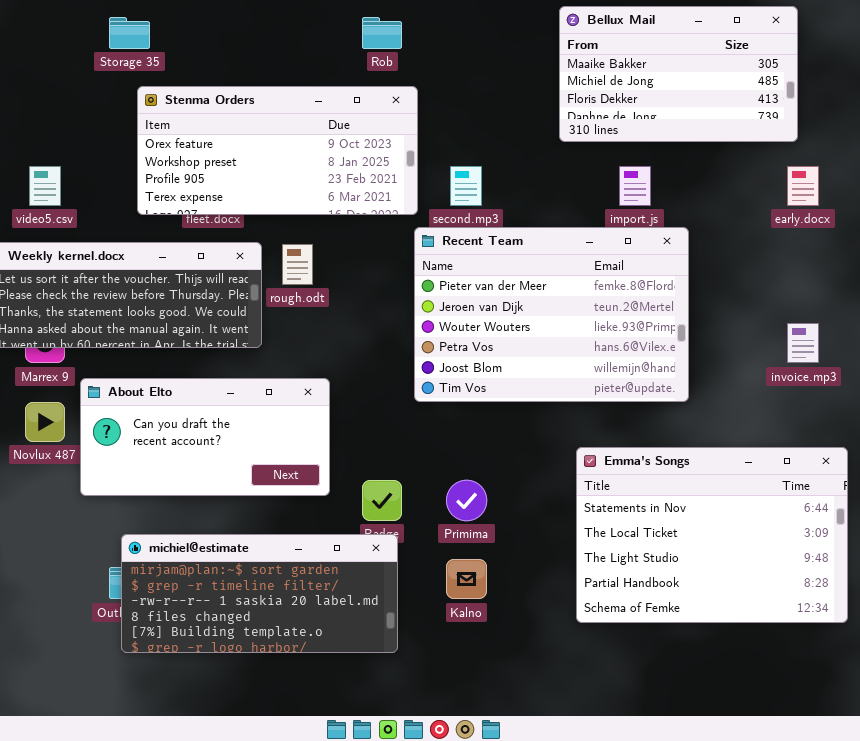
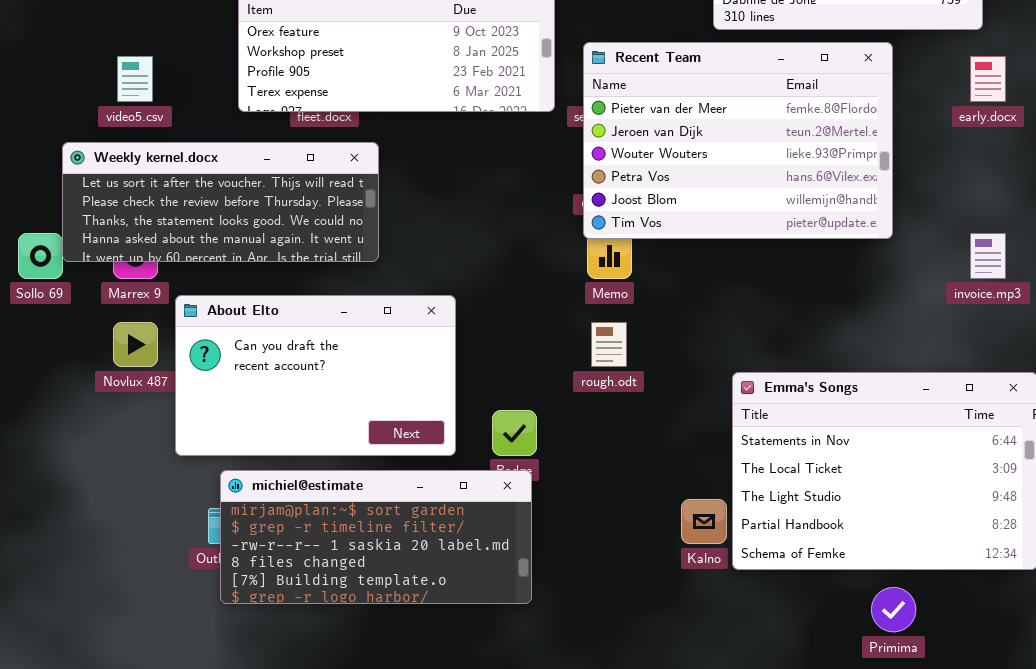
Recent Team: [414,227,689,402] -> [583,42,893,239], moved
rough.odt: [282,244,313,285] -> [591,322,627,367], moved
About Elto: [80,378,330,496] -> [175,295,456,456], resized
Primima: [446,480,487,521] -> [871,587,916,632], moved
Kalno: [446,559,487,599] -> [681,499,727,544], moved

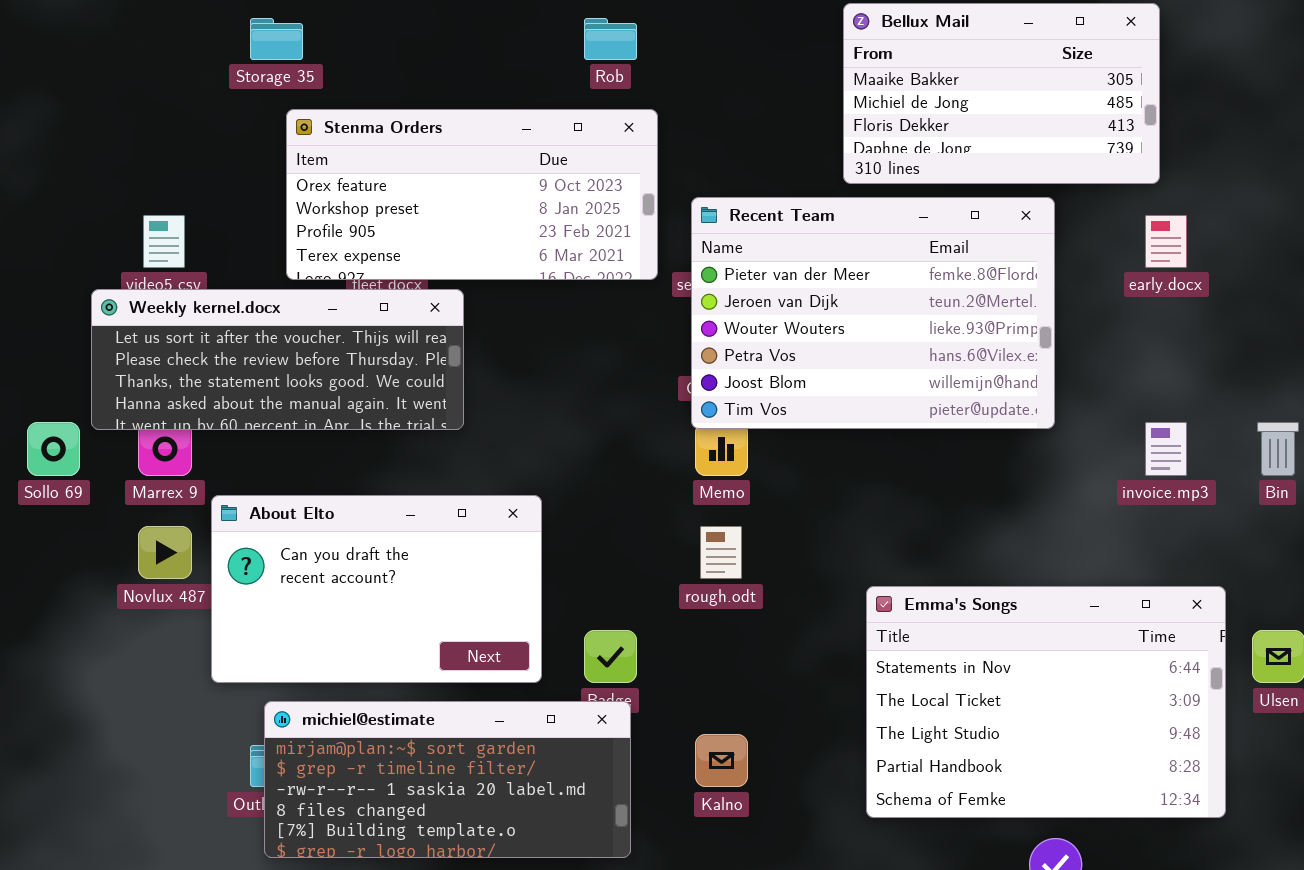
Weekly kernel.docx: [62,142,379,262] -> [91,289,464,430], moved
Kalno: [681,499,727,544] -> [695,734,748,787], moved

